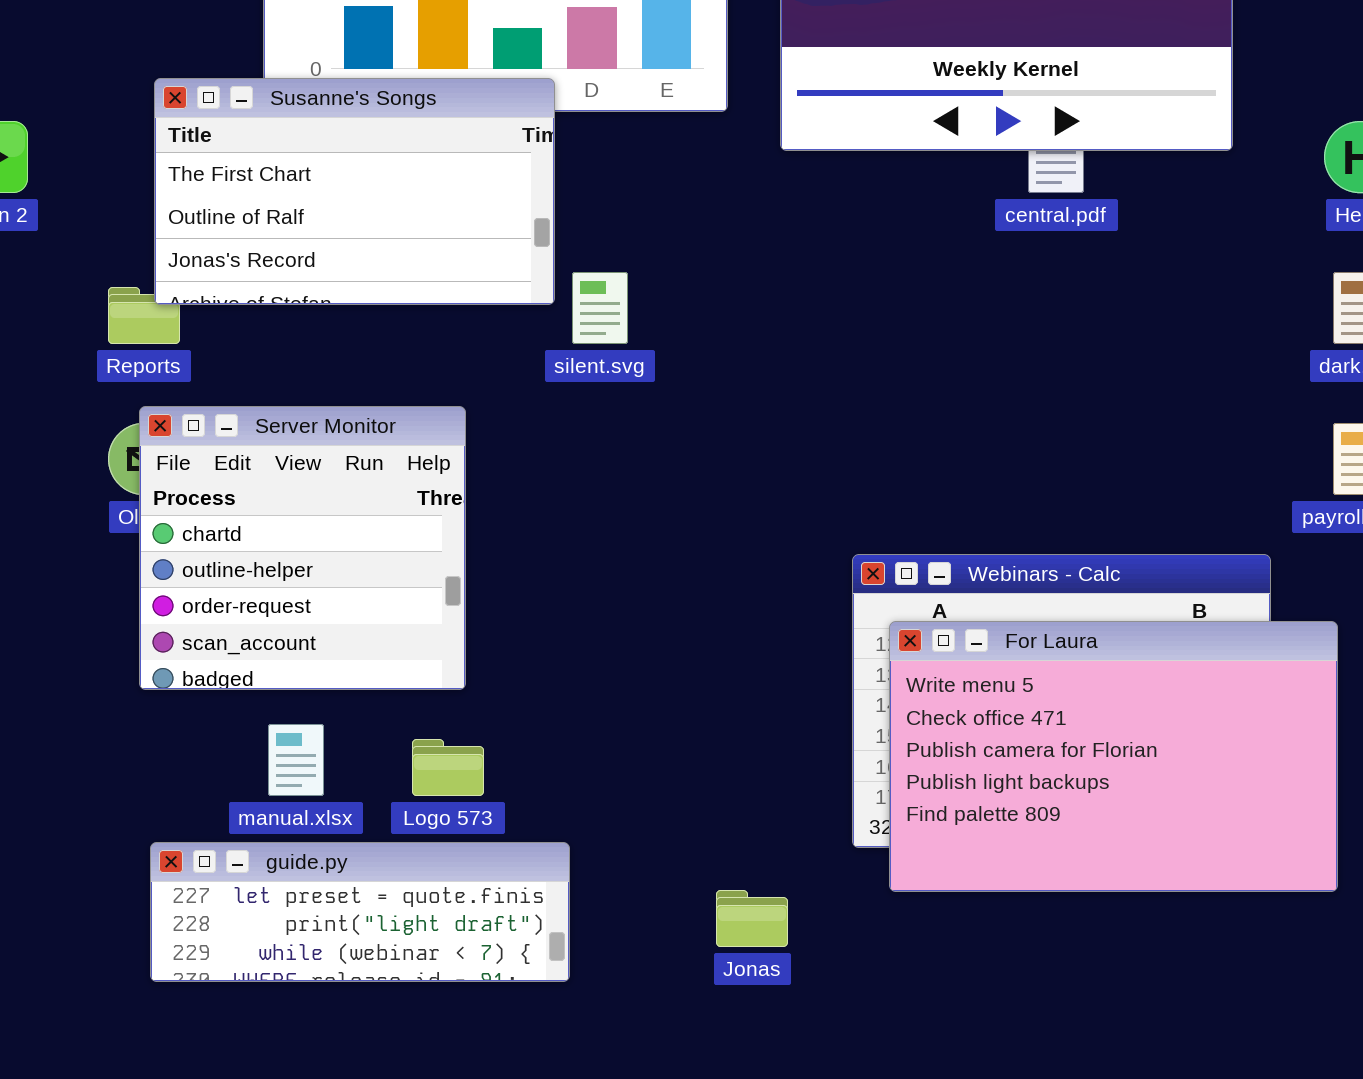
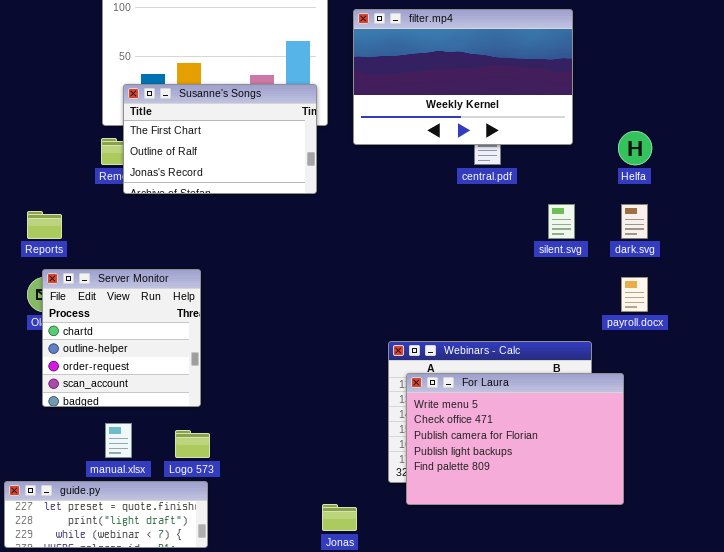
Susanne's Songs: [154,78,555,305] -> [123,84,317,194], moved
silent.svg: [572,272,628,344] -> [548,204,575,239], moved
guide.py: [150,842,570,982] -> [4,481,208,548], moved

